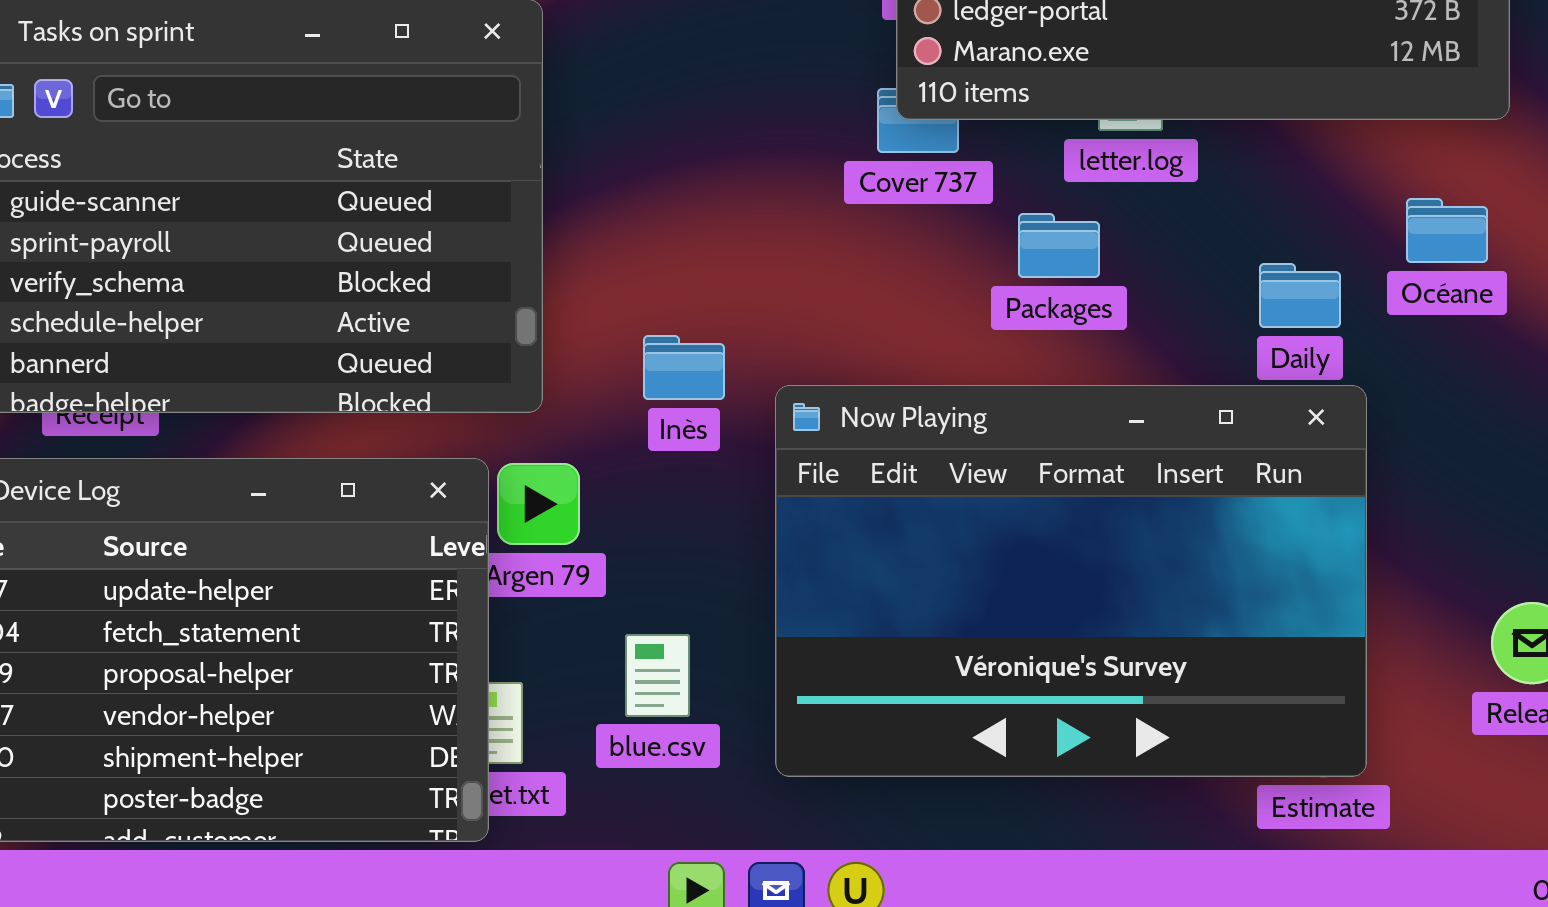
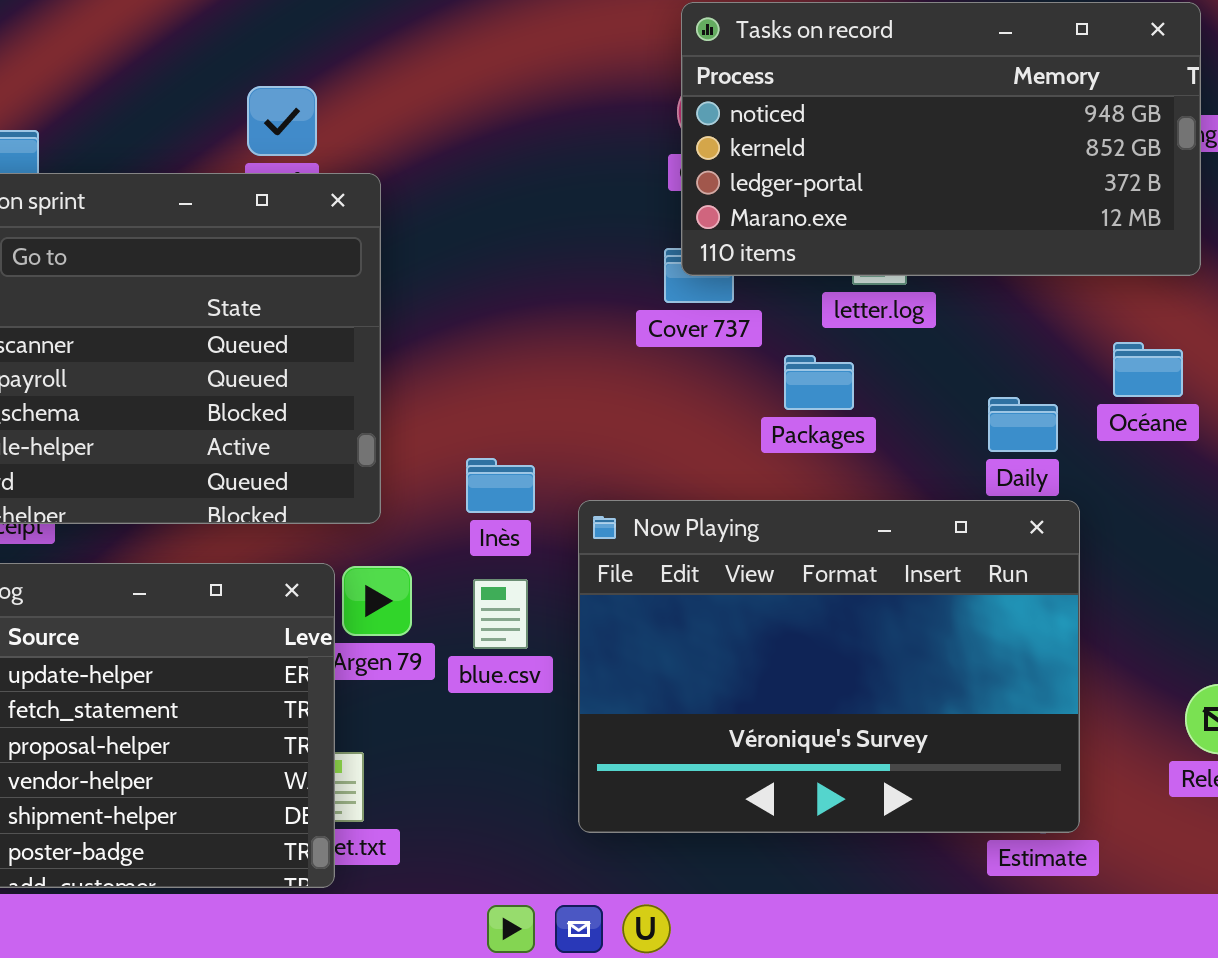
blue.csv: [625,634,690,717] -> [473,579,528,649], moved

